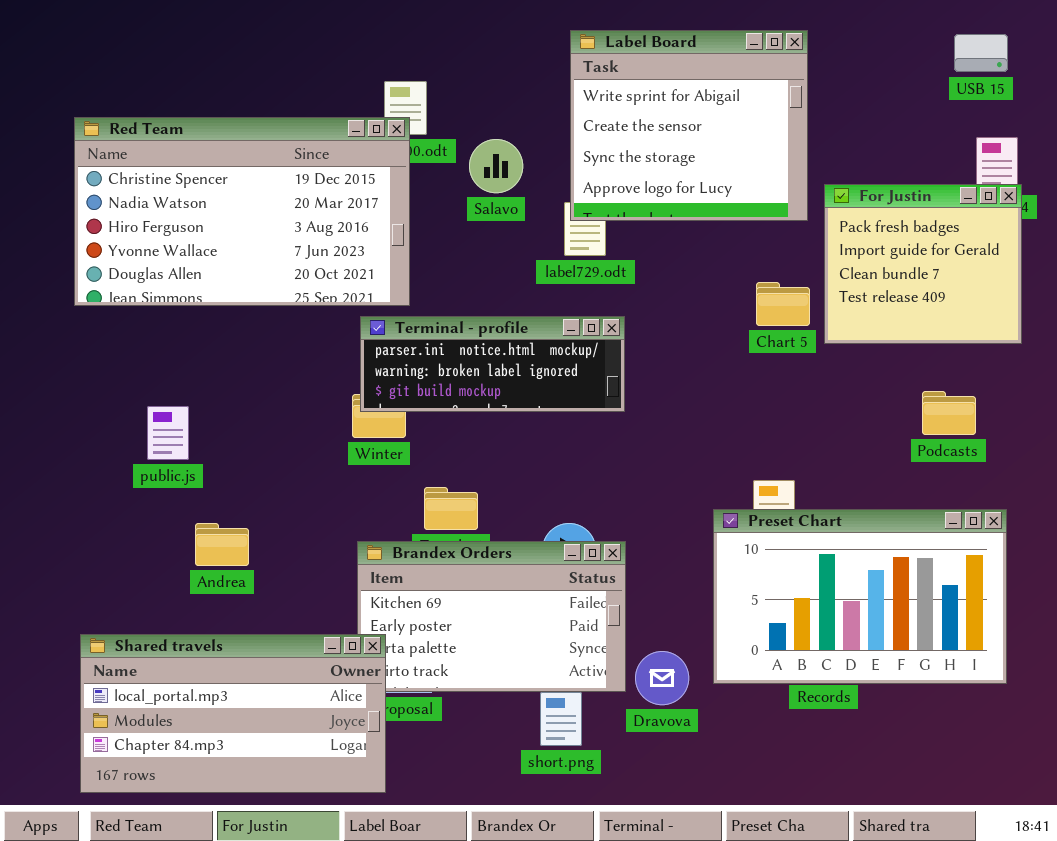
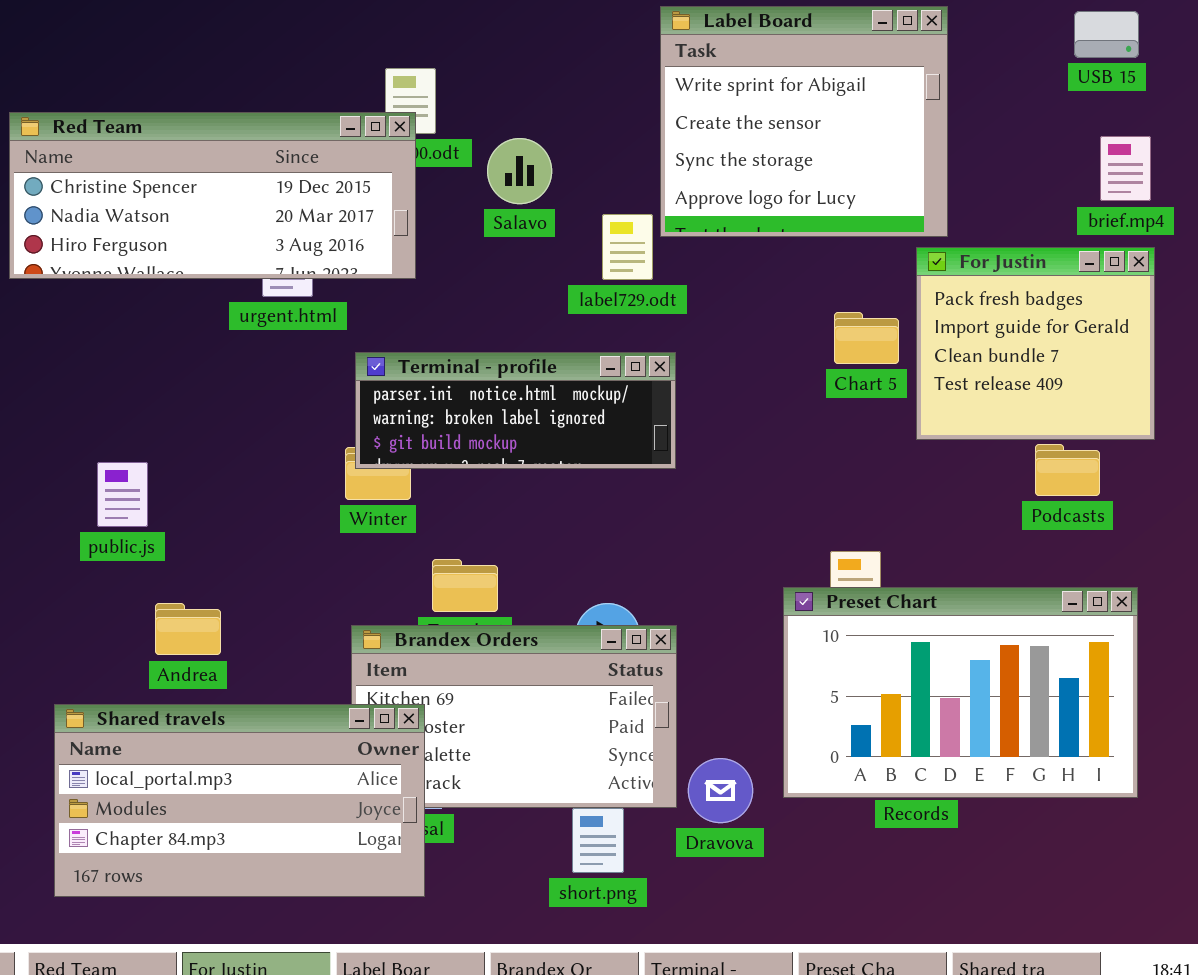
Label Board: [570,30,808,221] -> [660,6,948,237], moved
Red Team: [74,117,410,306] -> [9,112,416,279], resized
For Justin: [824,184,1022,344] -> [916,247,1155,440], moved
Shared travels: [80,634,386,793] -> [54,704,425,897], moved

